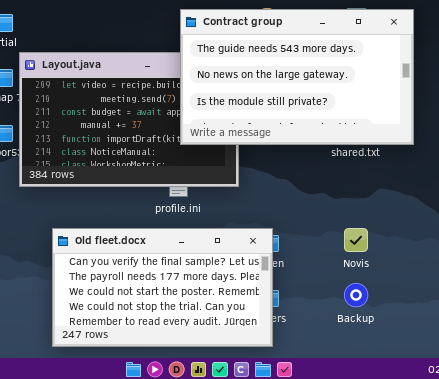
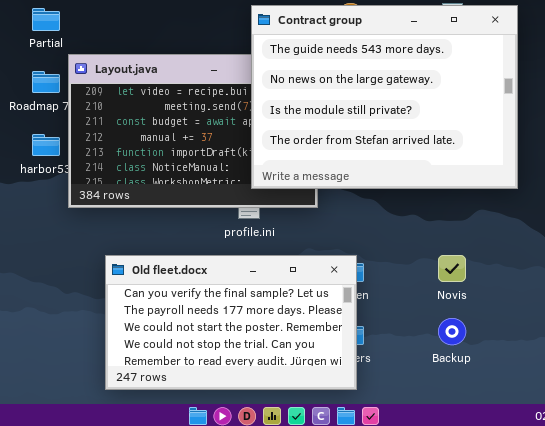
Contract group: [180,9,414,145] -> [251,5,518,189], resized

